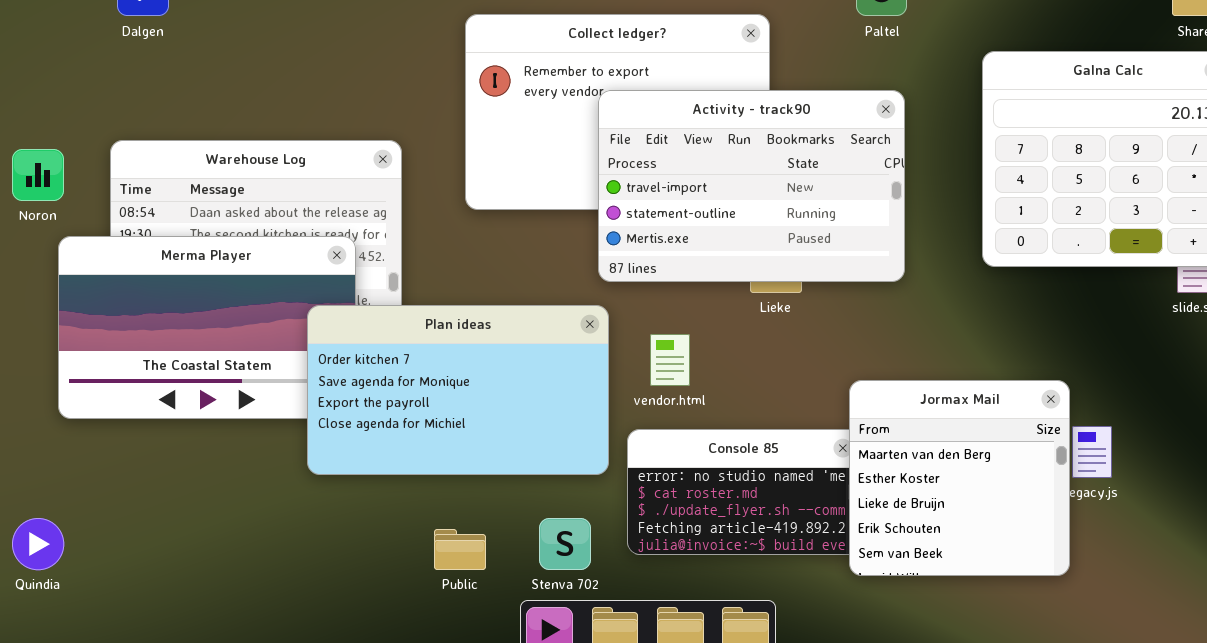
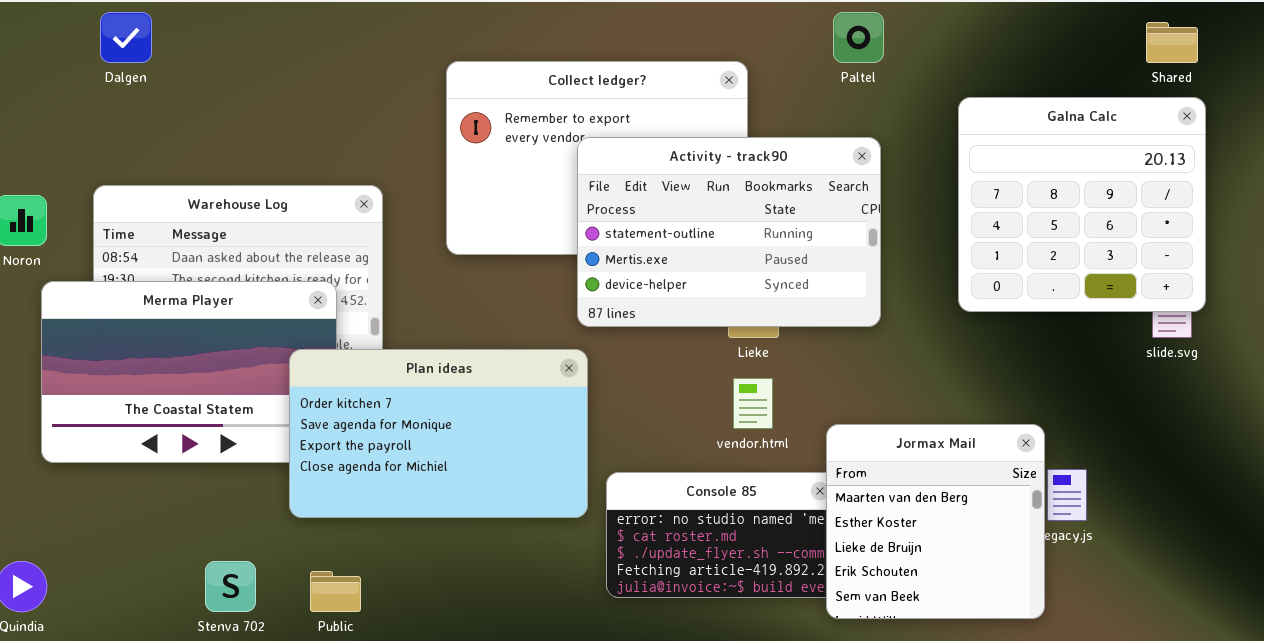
Activity - track90: [598,90,905,282] -> [577,137,881,327], scrolled down 1 row
vendor.html: [650,334,690,386] -> [733,378,773,429], moved
Stenva 702: [539,518,591,570] -> [205,561,256,612], moved
Public: [434,529,486,570] -> [310,571,361,612], moved

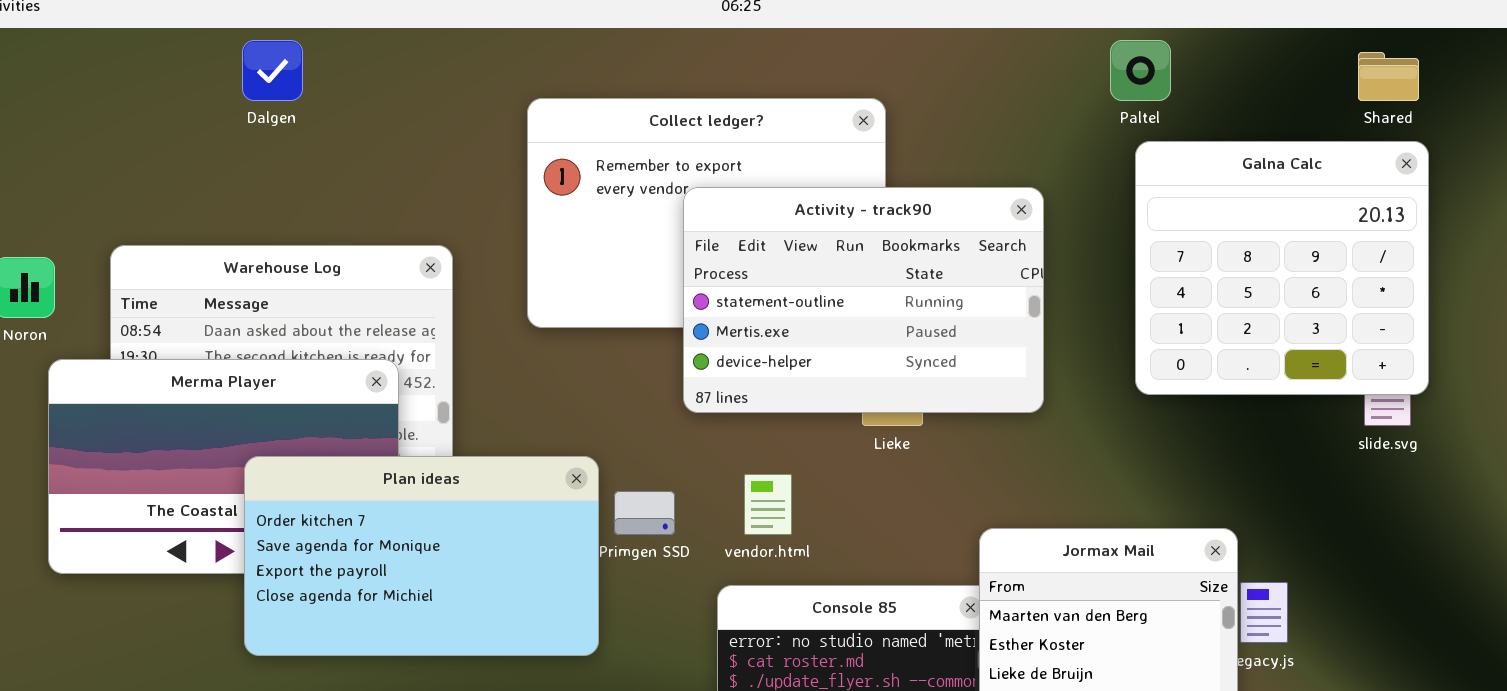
Dalgen: [100,12,152,63] -> [242,40,303,101], moved
Paltel: [833,12,884,63] -> [1110,40,1171,101], moved
Plan ideas: [289,349,588,518] -> [244,456,599,656], moved
vendor.html: [733,378,773,429] -> [744,474,792,535], moved

